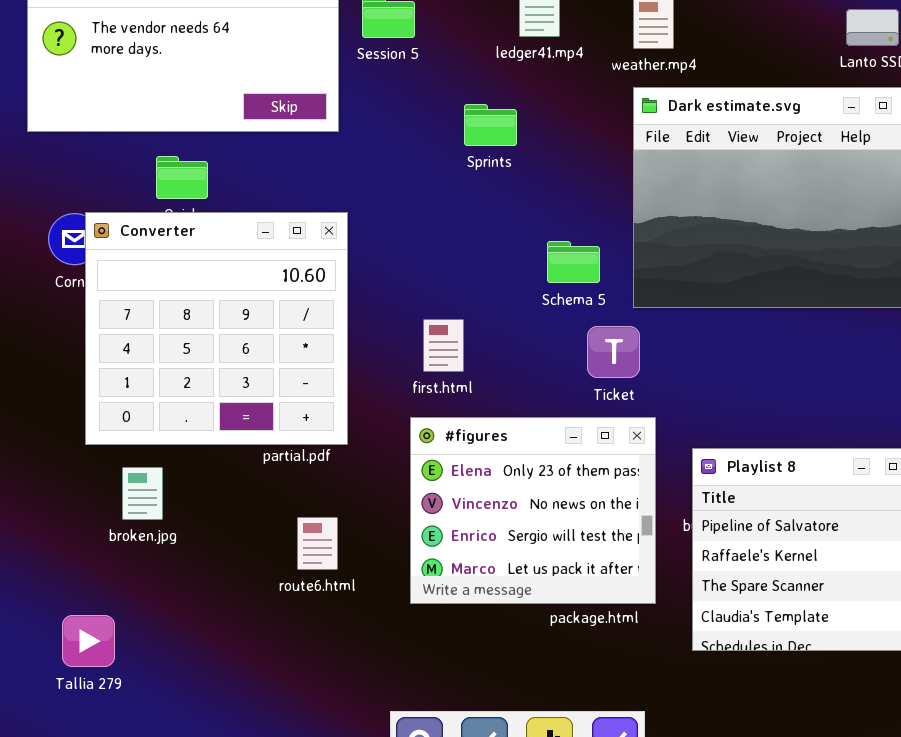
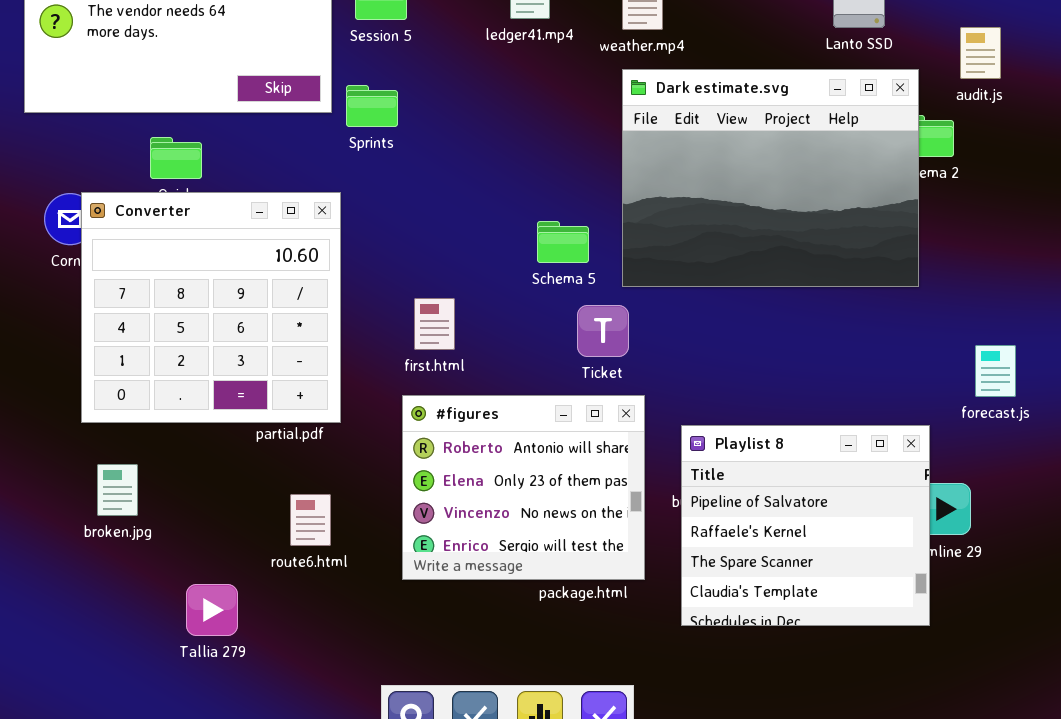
Sprints: [464,104,517,146] -> [346,85,398,127], moved
#figures: [410,417,656,604] -> [402,395,645,580], scrolled up 1 row
broken.jpg: [122,467,163,520] -> [97,464,138,516], moved
Tallia 279: [62,615,115,667] -> [186,584,238,636], moved

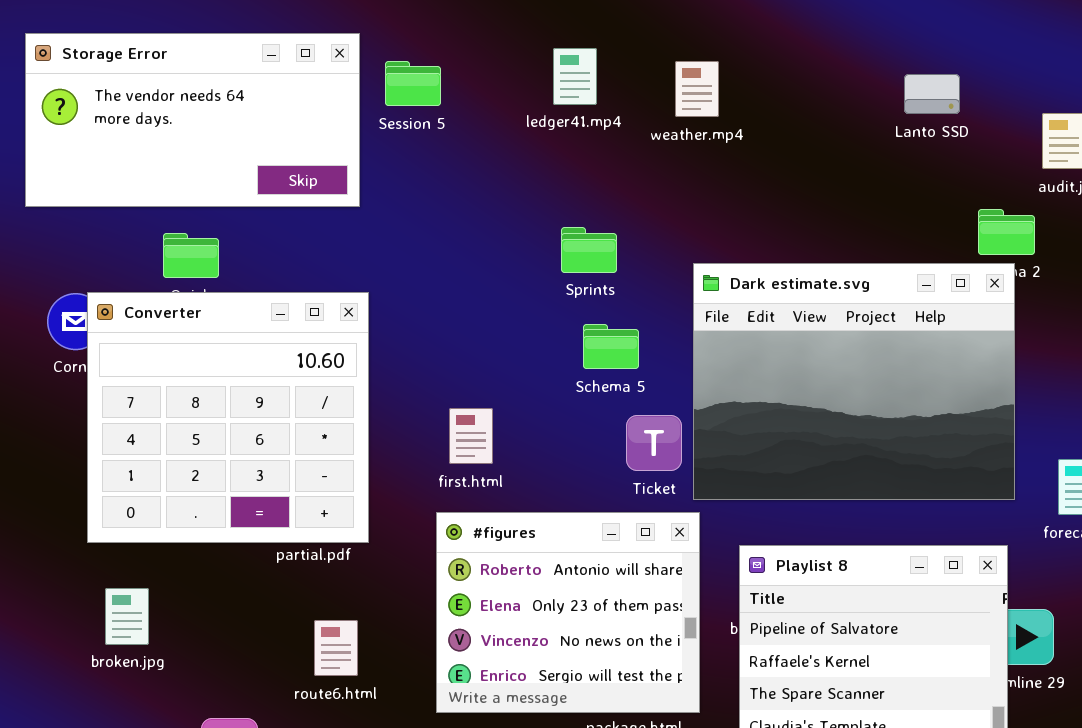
Dark estimate.svg: [622,69,919,287] -> [693,263,1015,500], moved
Sprints: [346,85,398,127] -> [561,227,617,273], moved

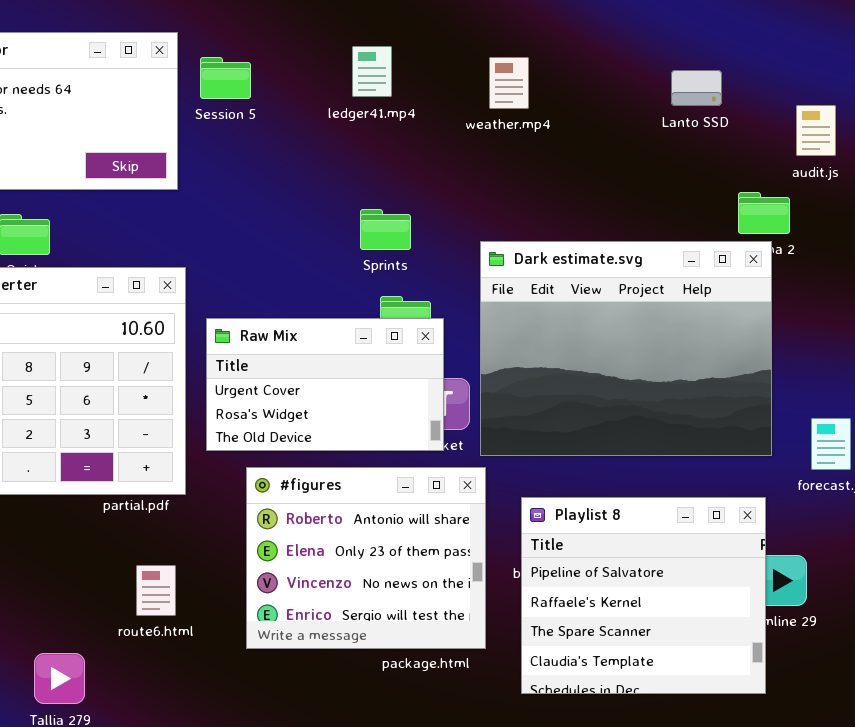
weather.mp4: [675,61,719,117] -> [489,57,529,109], moved
Raw Mix: none -> [206,318,444,451], opened

